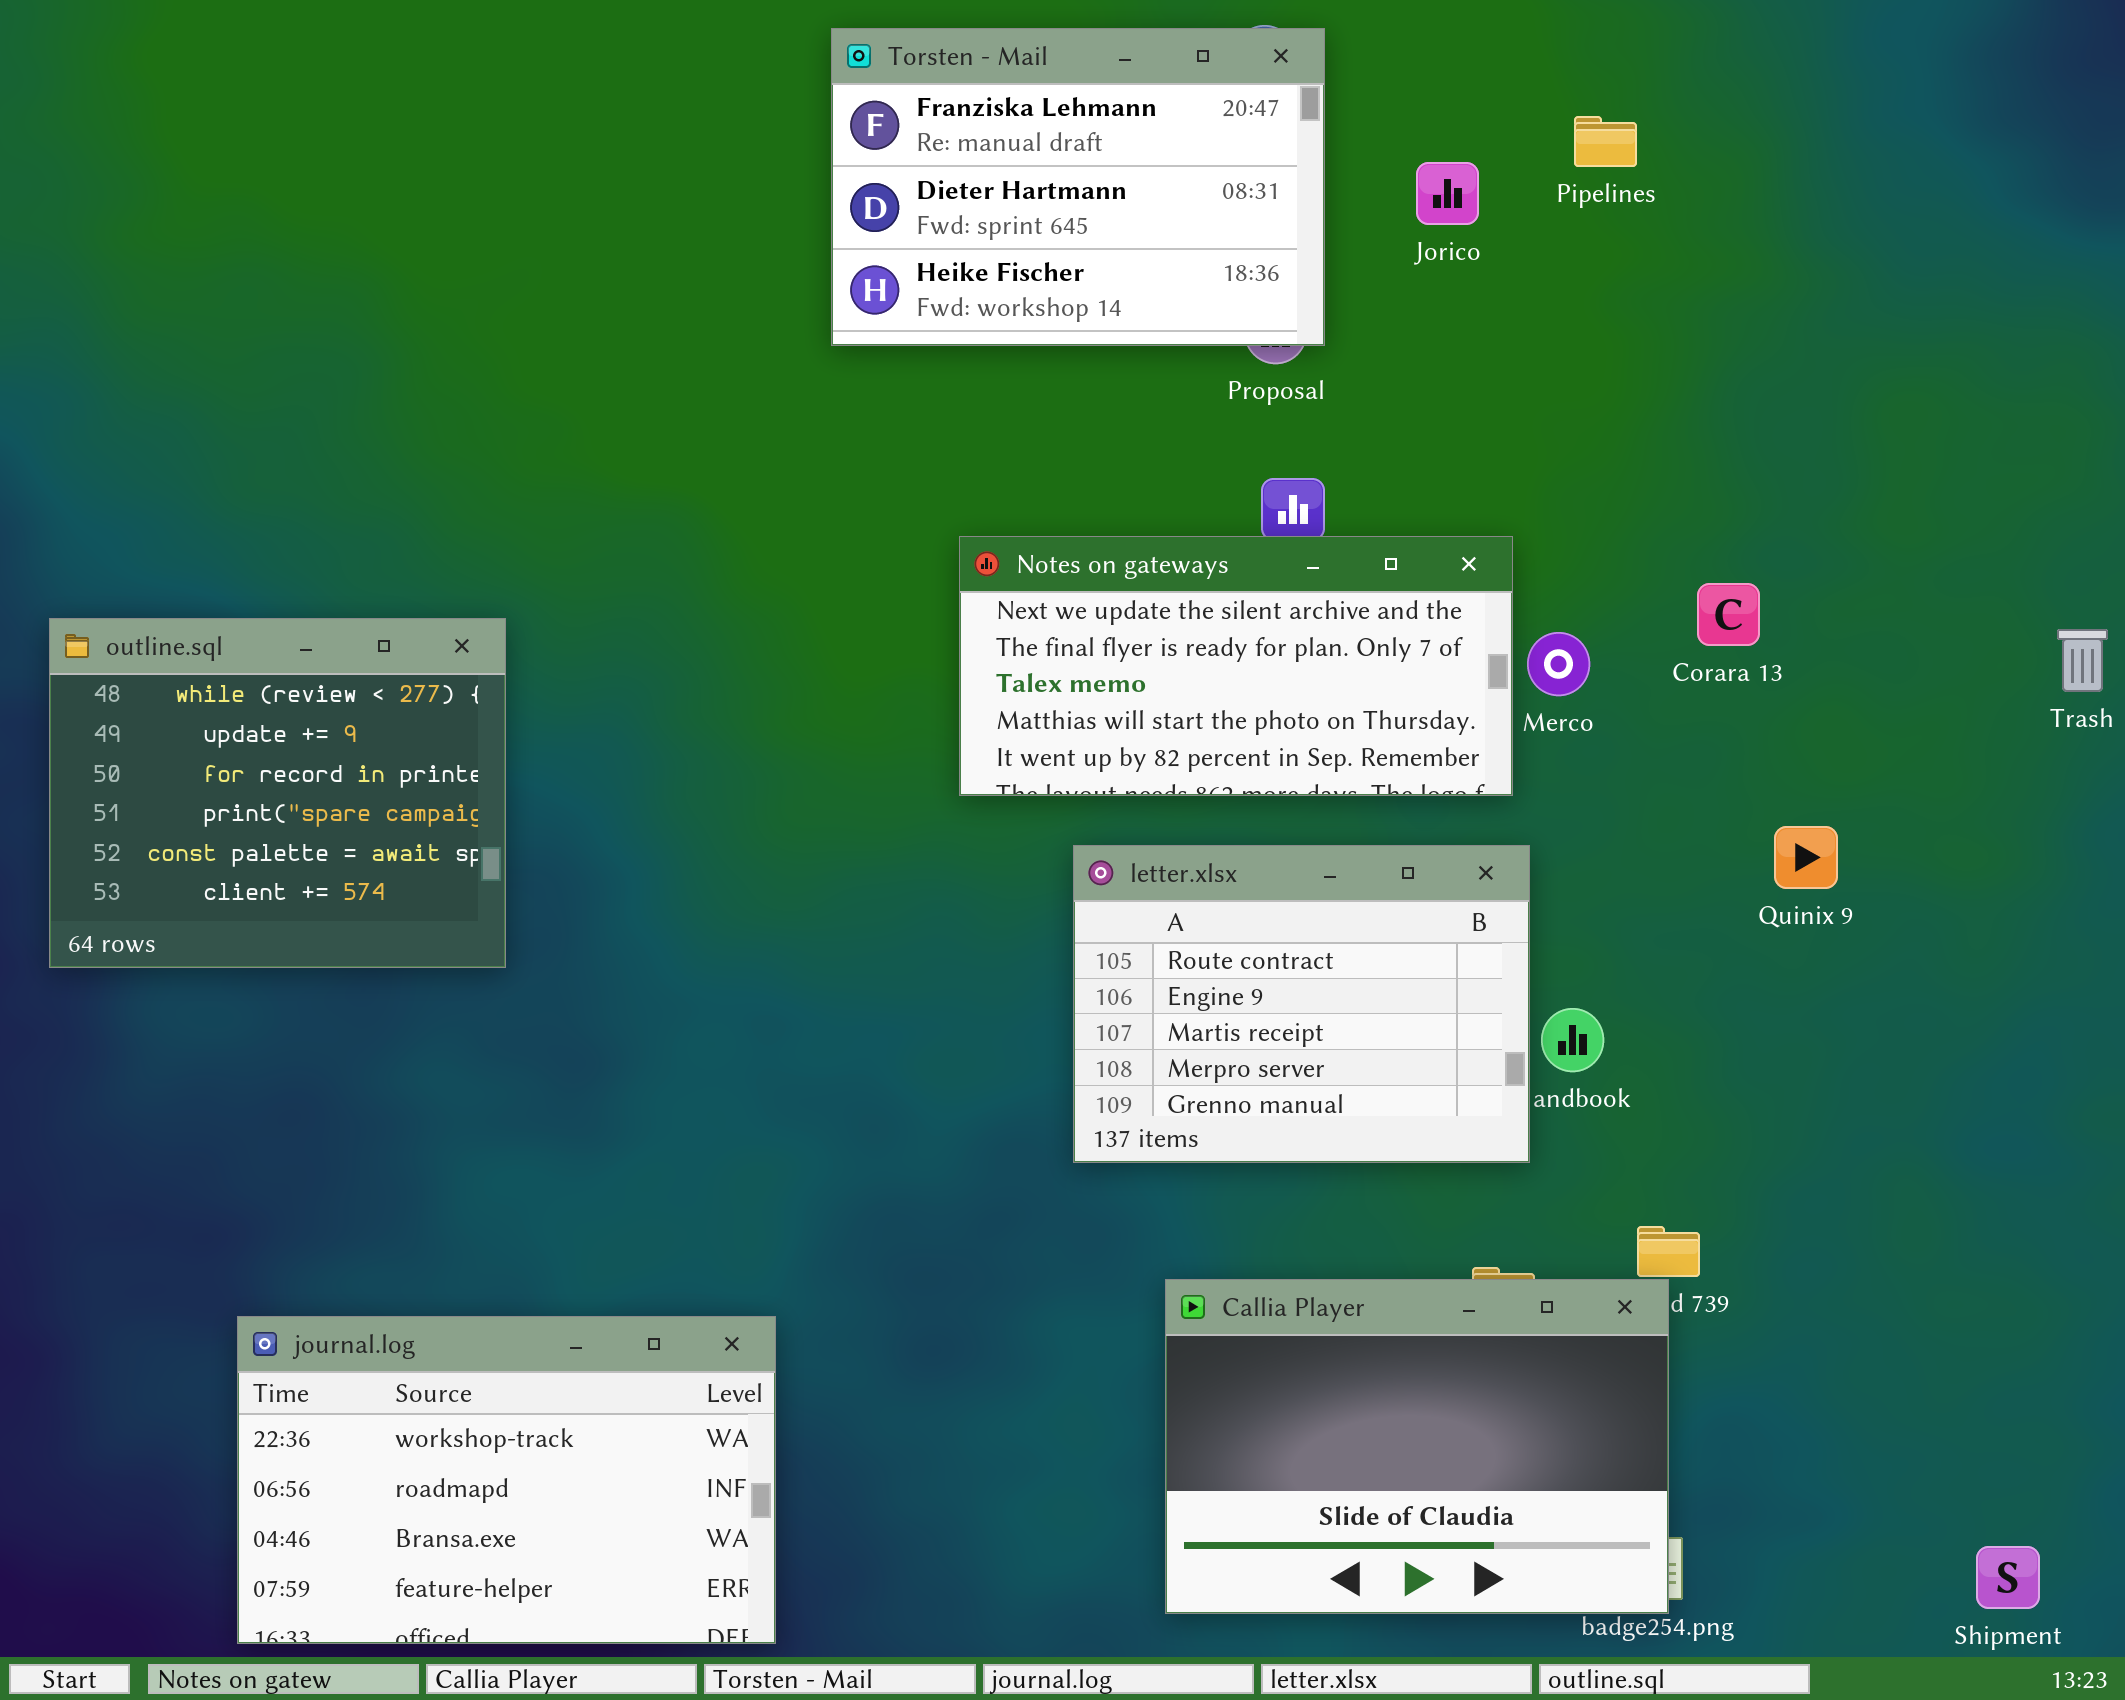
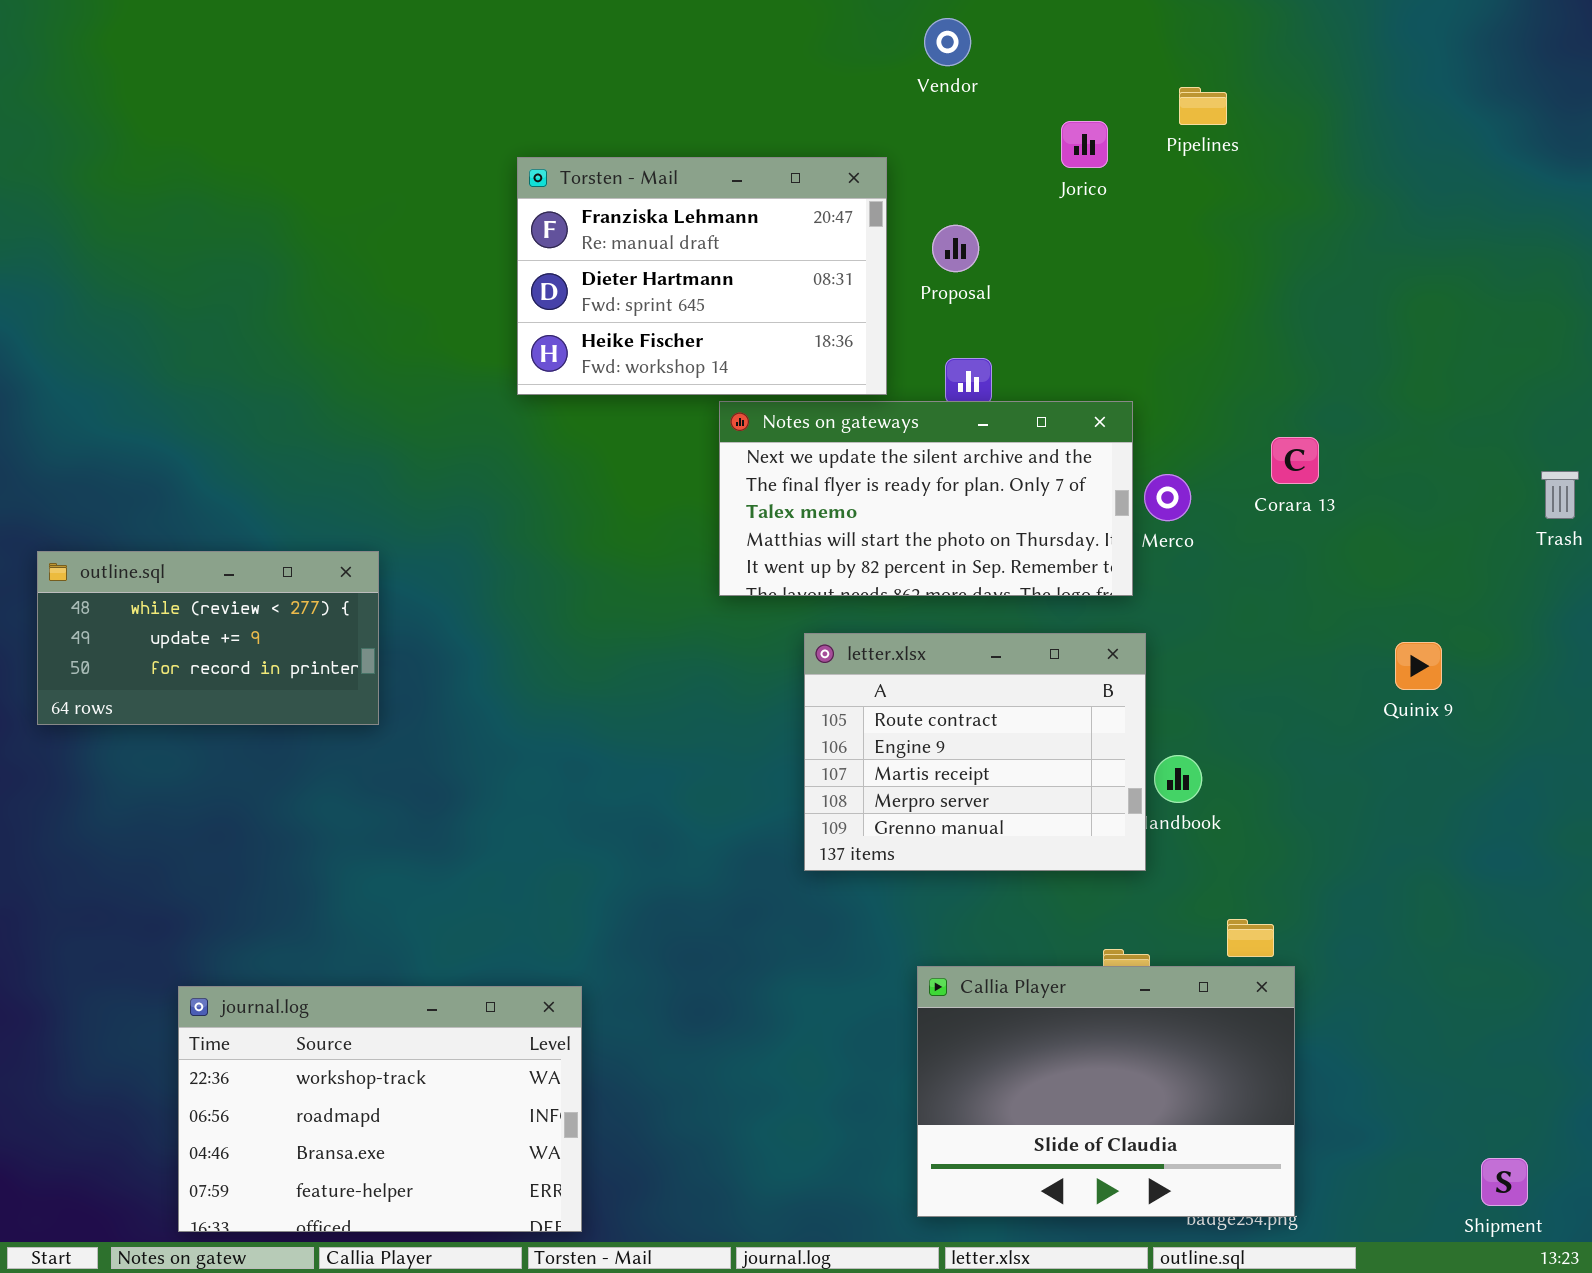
Torsten - Mail: [831,28,1325,346] -> [517,157,887,395], moved
outline.sql: [49,618,506,968] -> [37,551,379,725], resized
Quinix 9: [1774,826,1838,889] -> [1395,642,1442,690], moved
Callia Player: [1165,1279,1669,1614] -> [917,966,1295,1217], moved

